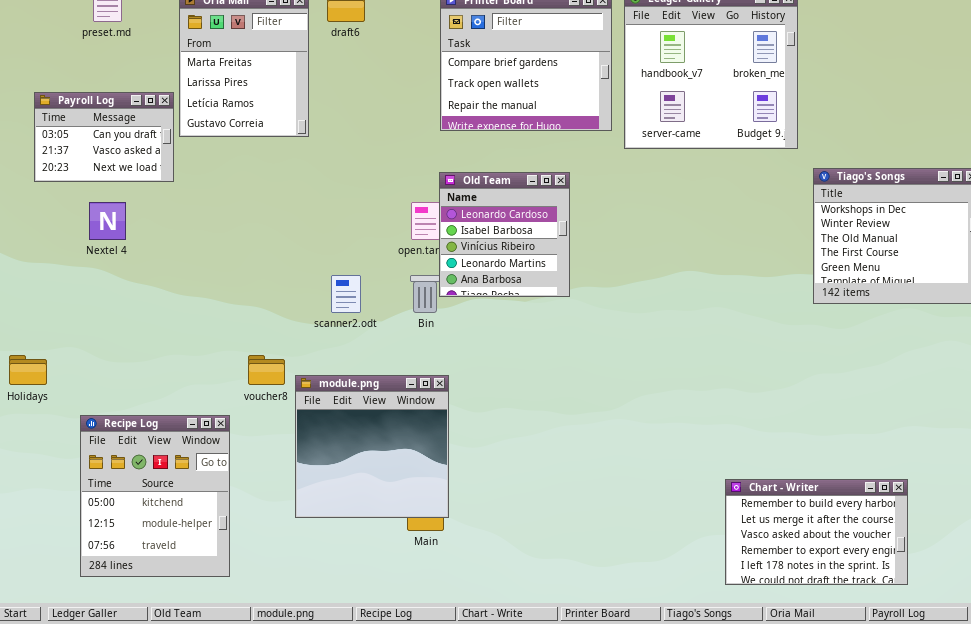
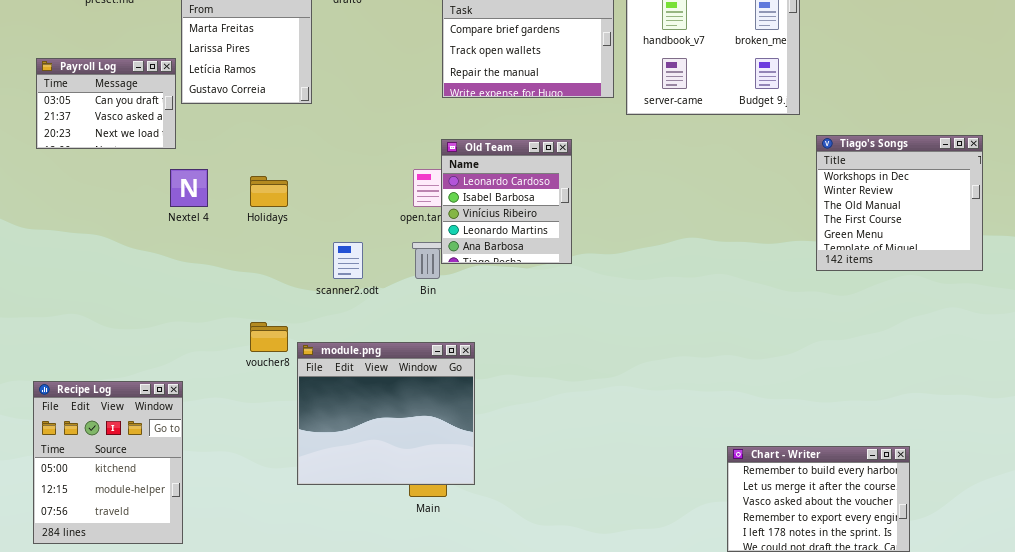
Nextel 4: [89,202,126,240] -> [170,169,208,207], moved
Holidays: [9,355,47,385] -> [250,176,288,207], moved
module.png: [295,375,449,518] -> [297,342,475,485], resized
Recipe Log: [80,415,230,577] -> [33,381,183,544], moved

